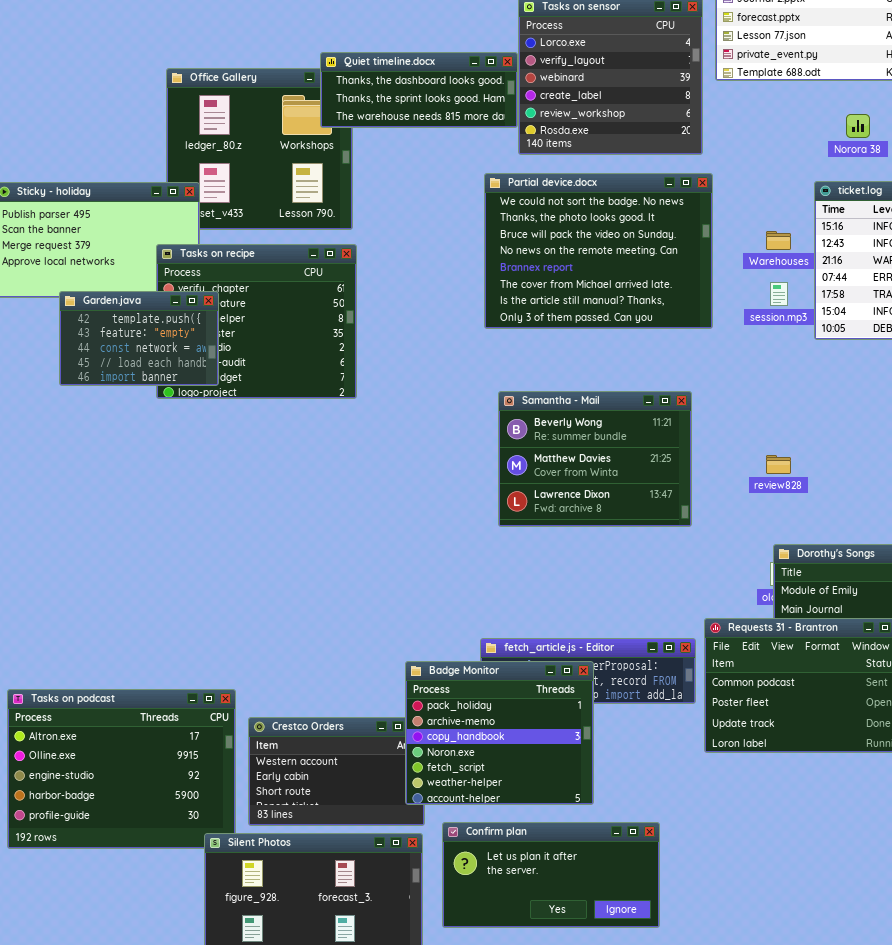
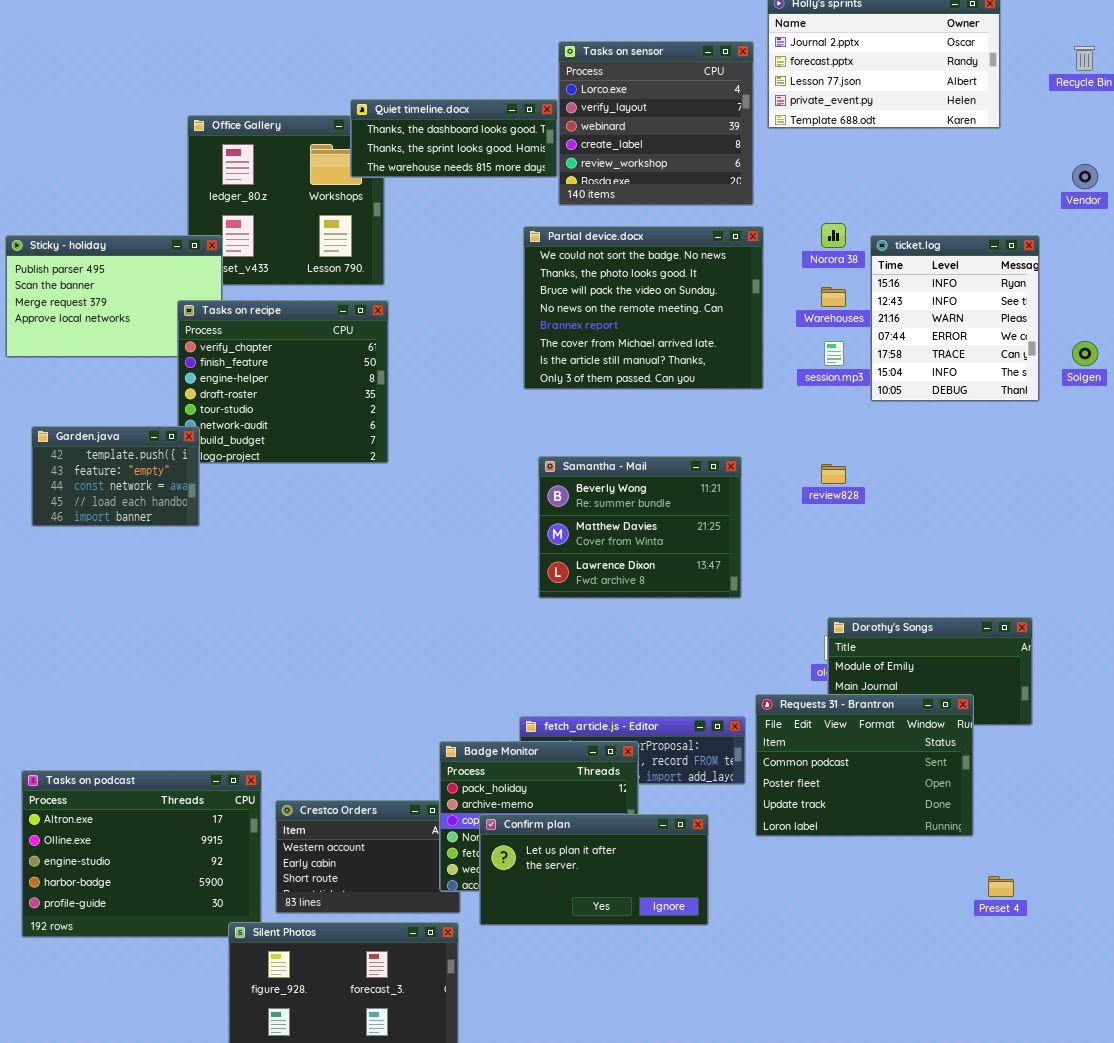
Norora 38: [846,114,870,138] -> [821,223,846,248], moved
Garden.java: [59,291,219,386] -> [31,426,200,527], moved
review828: [766,455,791,474] -> [821,464,846,484], moved
Confirm plan: [442,822,660,928] -> [479,814,709,926], moved

